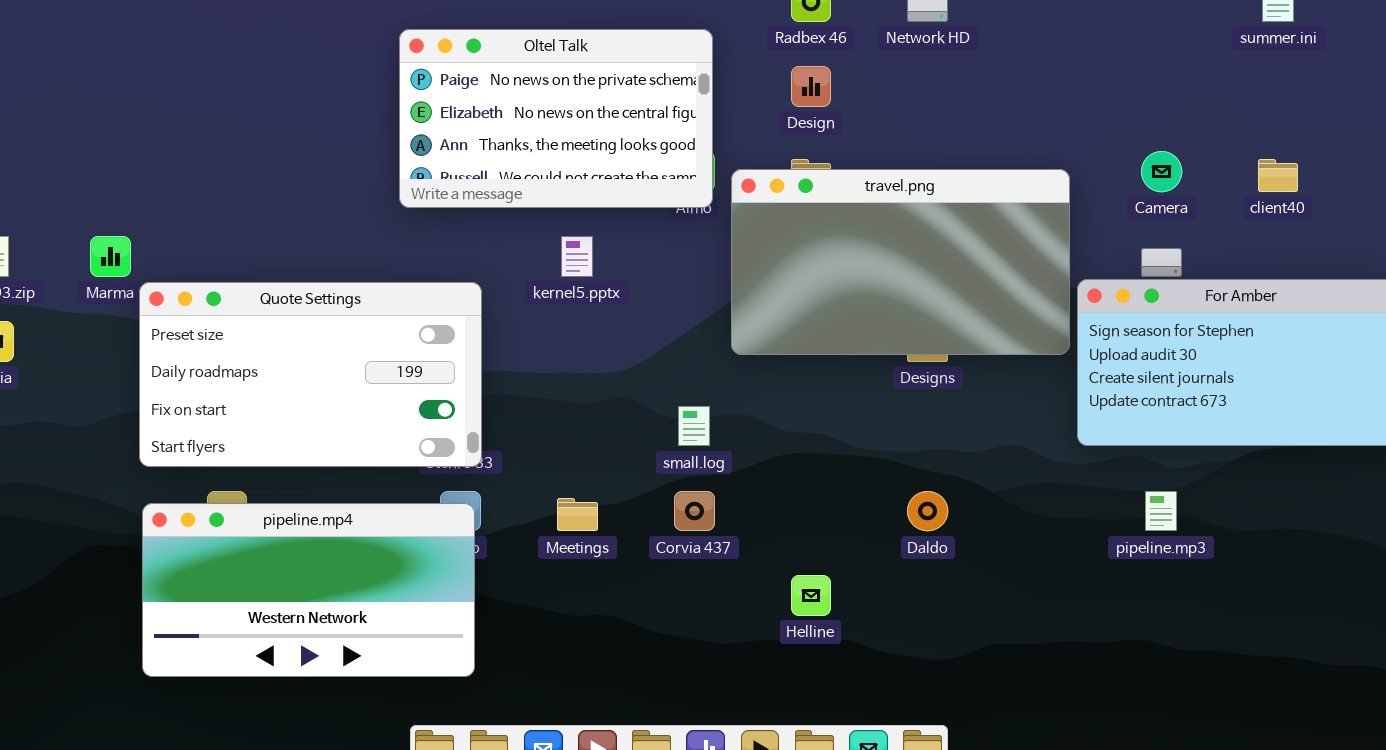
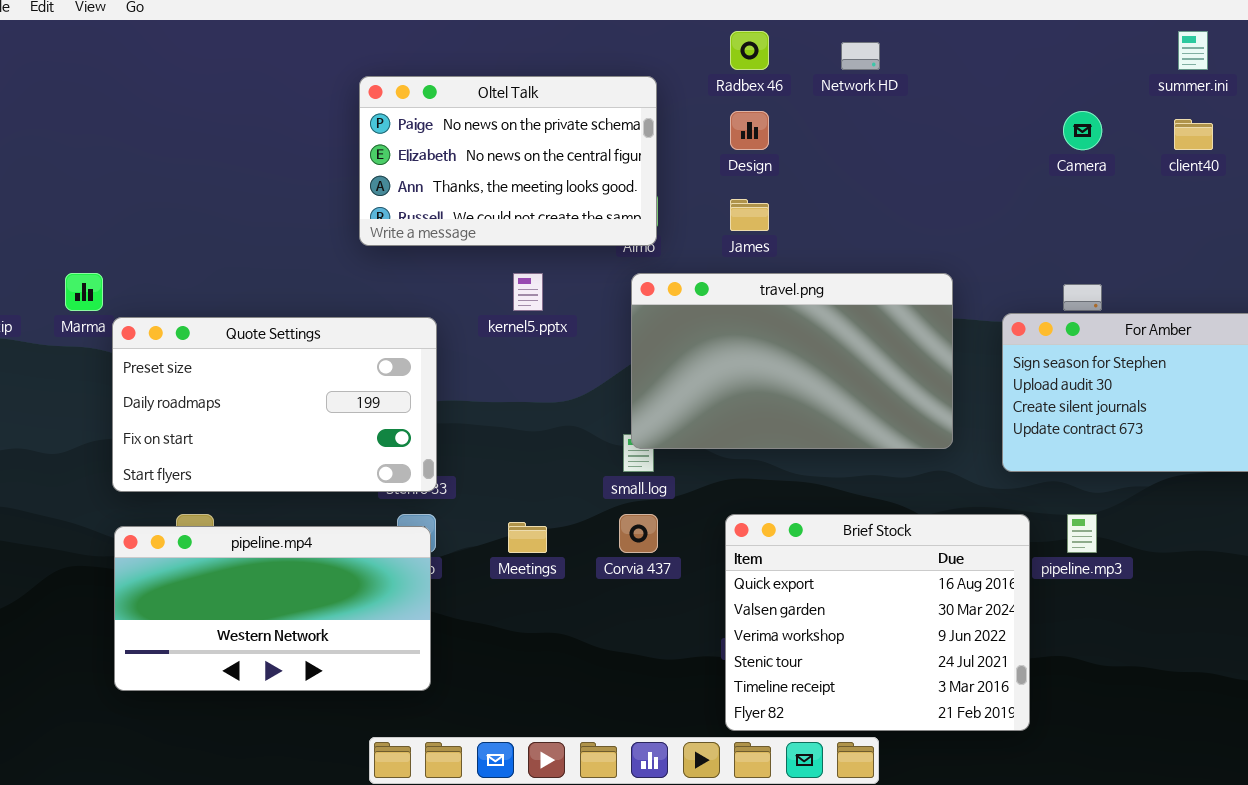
Camera: [1141,151,1182,192] -> [1063,111,1102,150], moved
client40: [1258,159,1298,192] -> [1174,119,1213,150], moved
travel.png: [731,169,1070,355] -> [631,273,953,449], moved
Brief Stock: none -> [725,514,1030,731], opened

